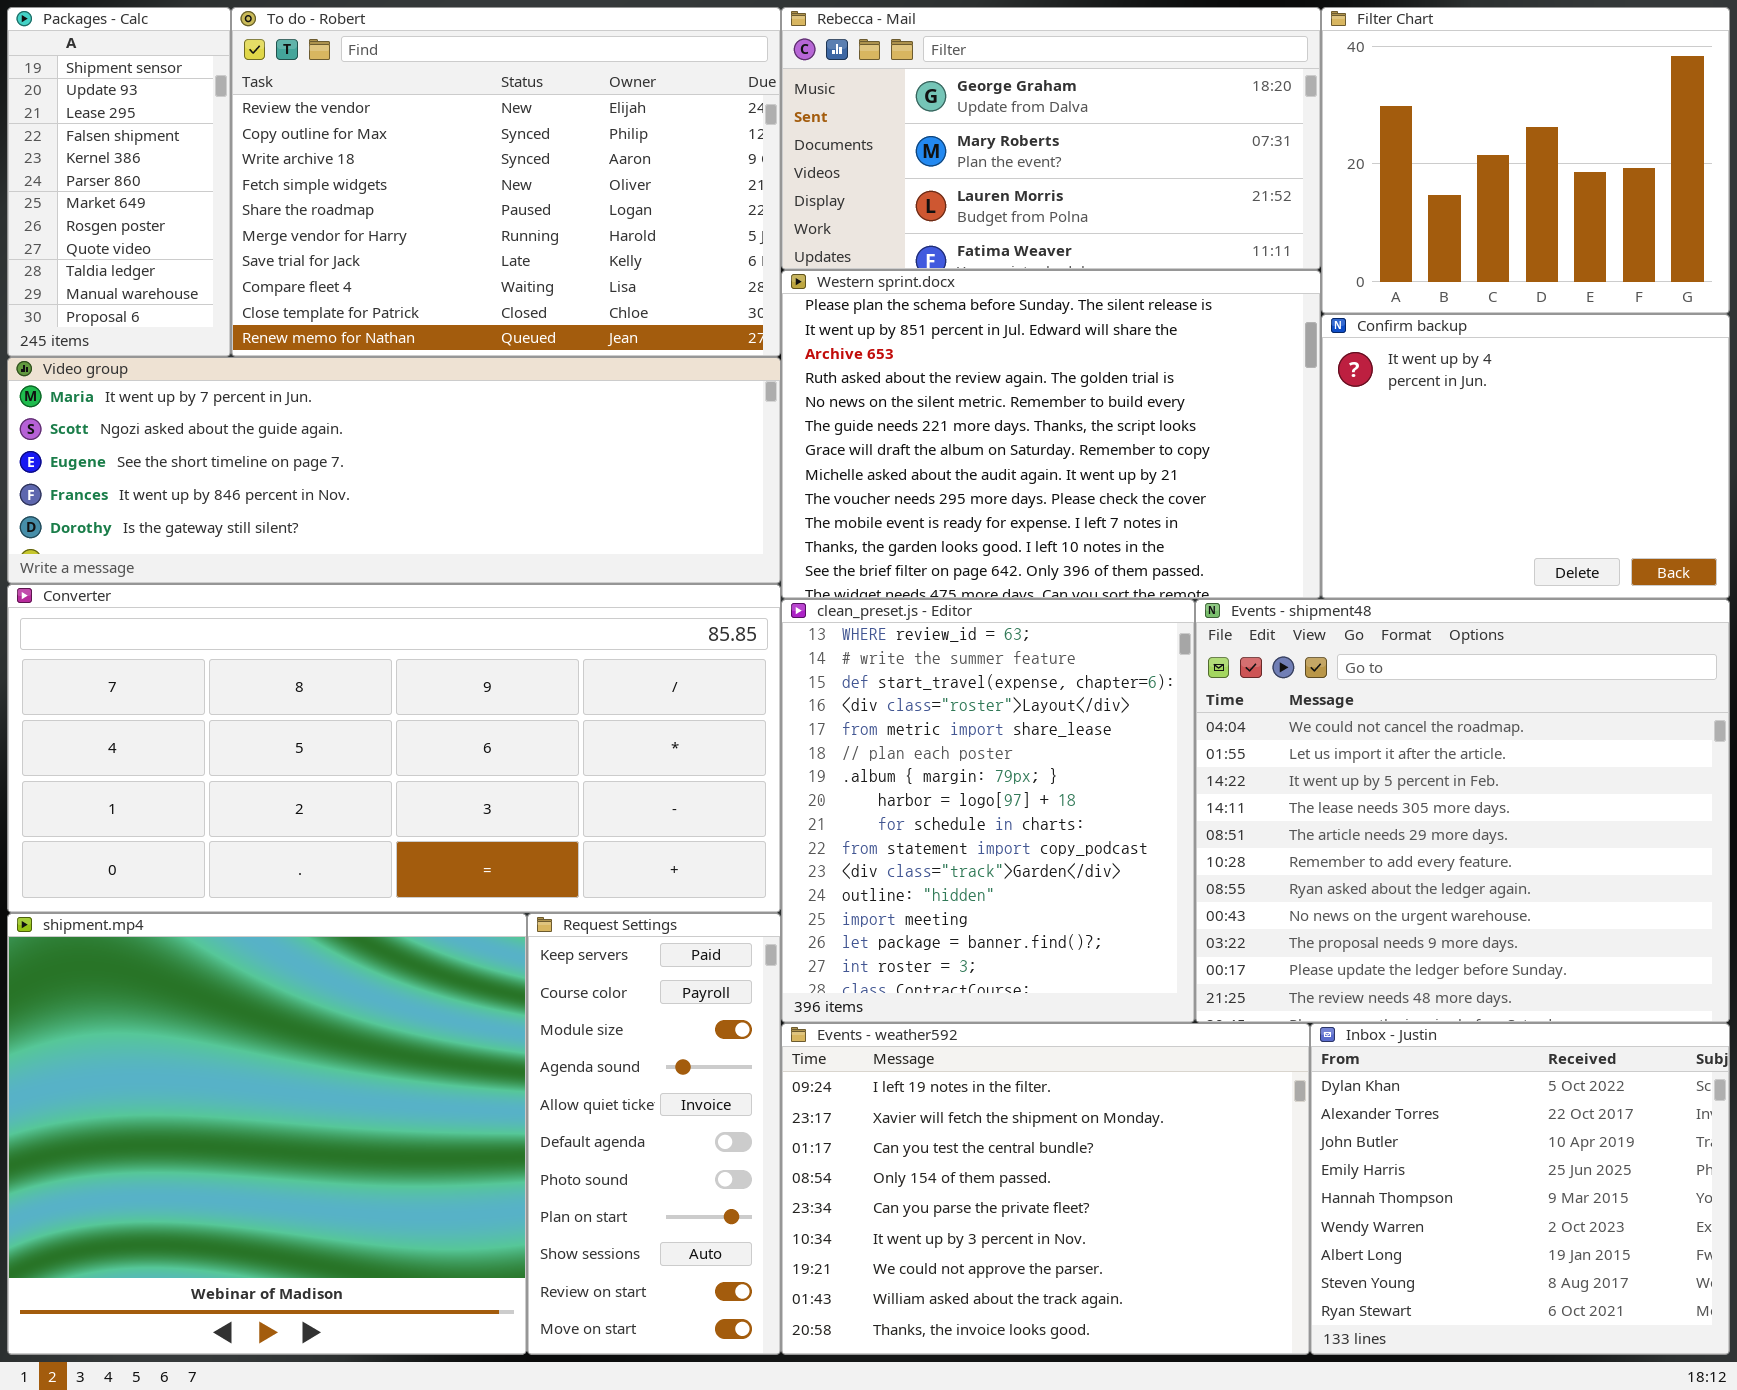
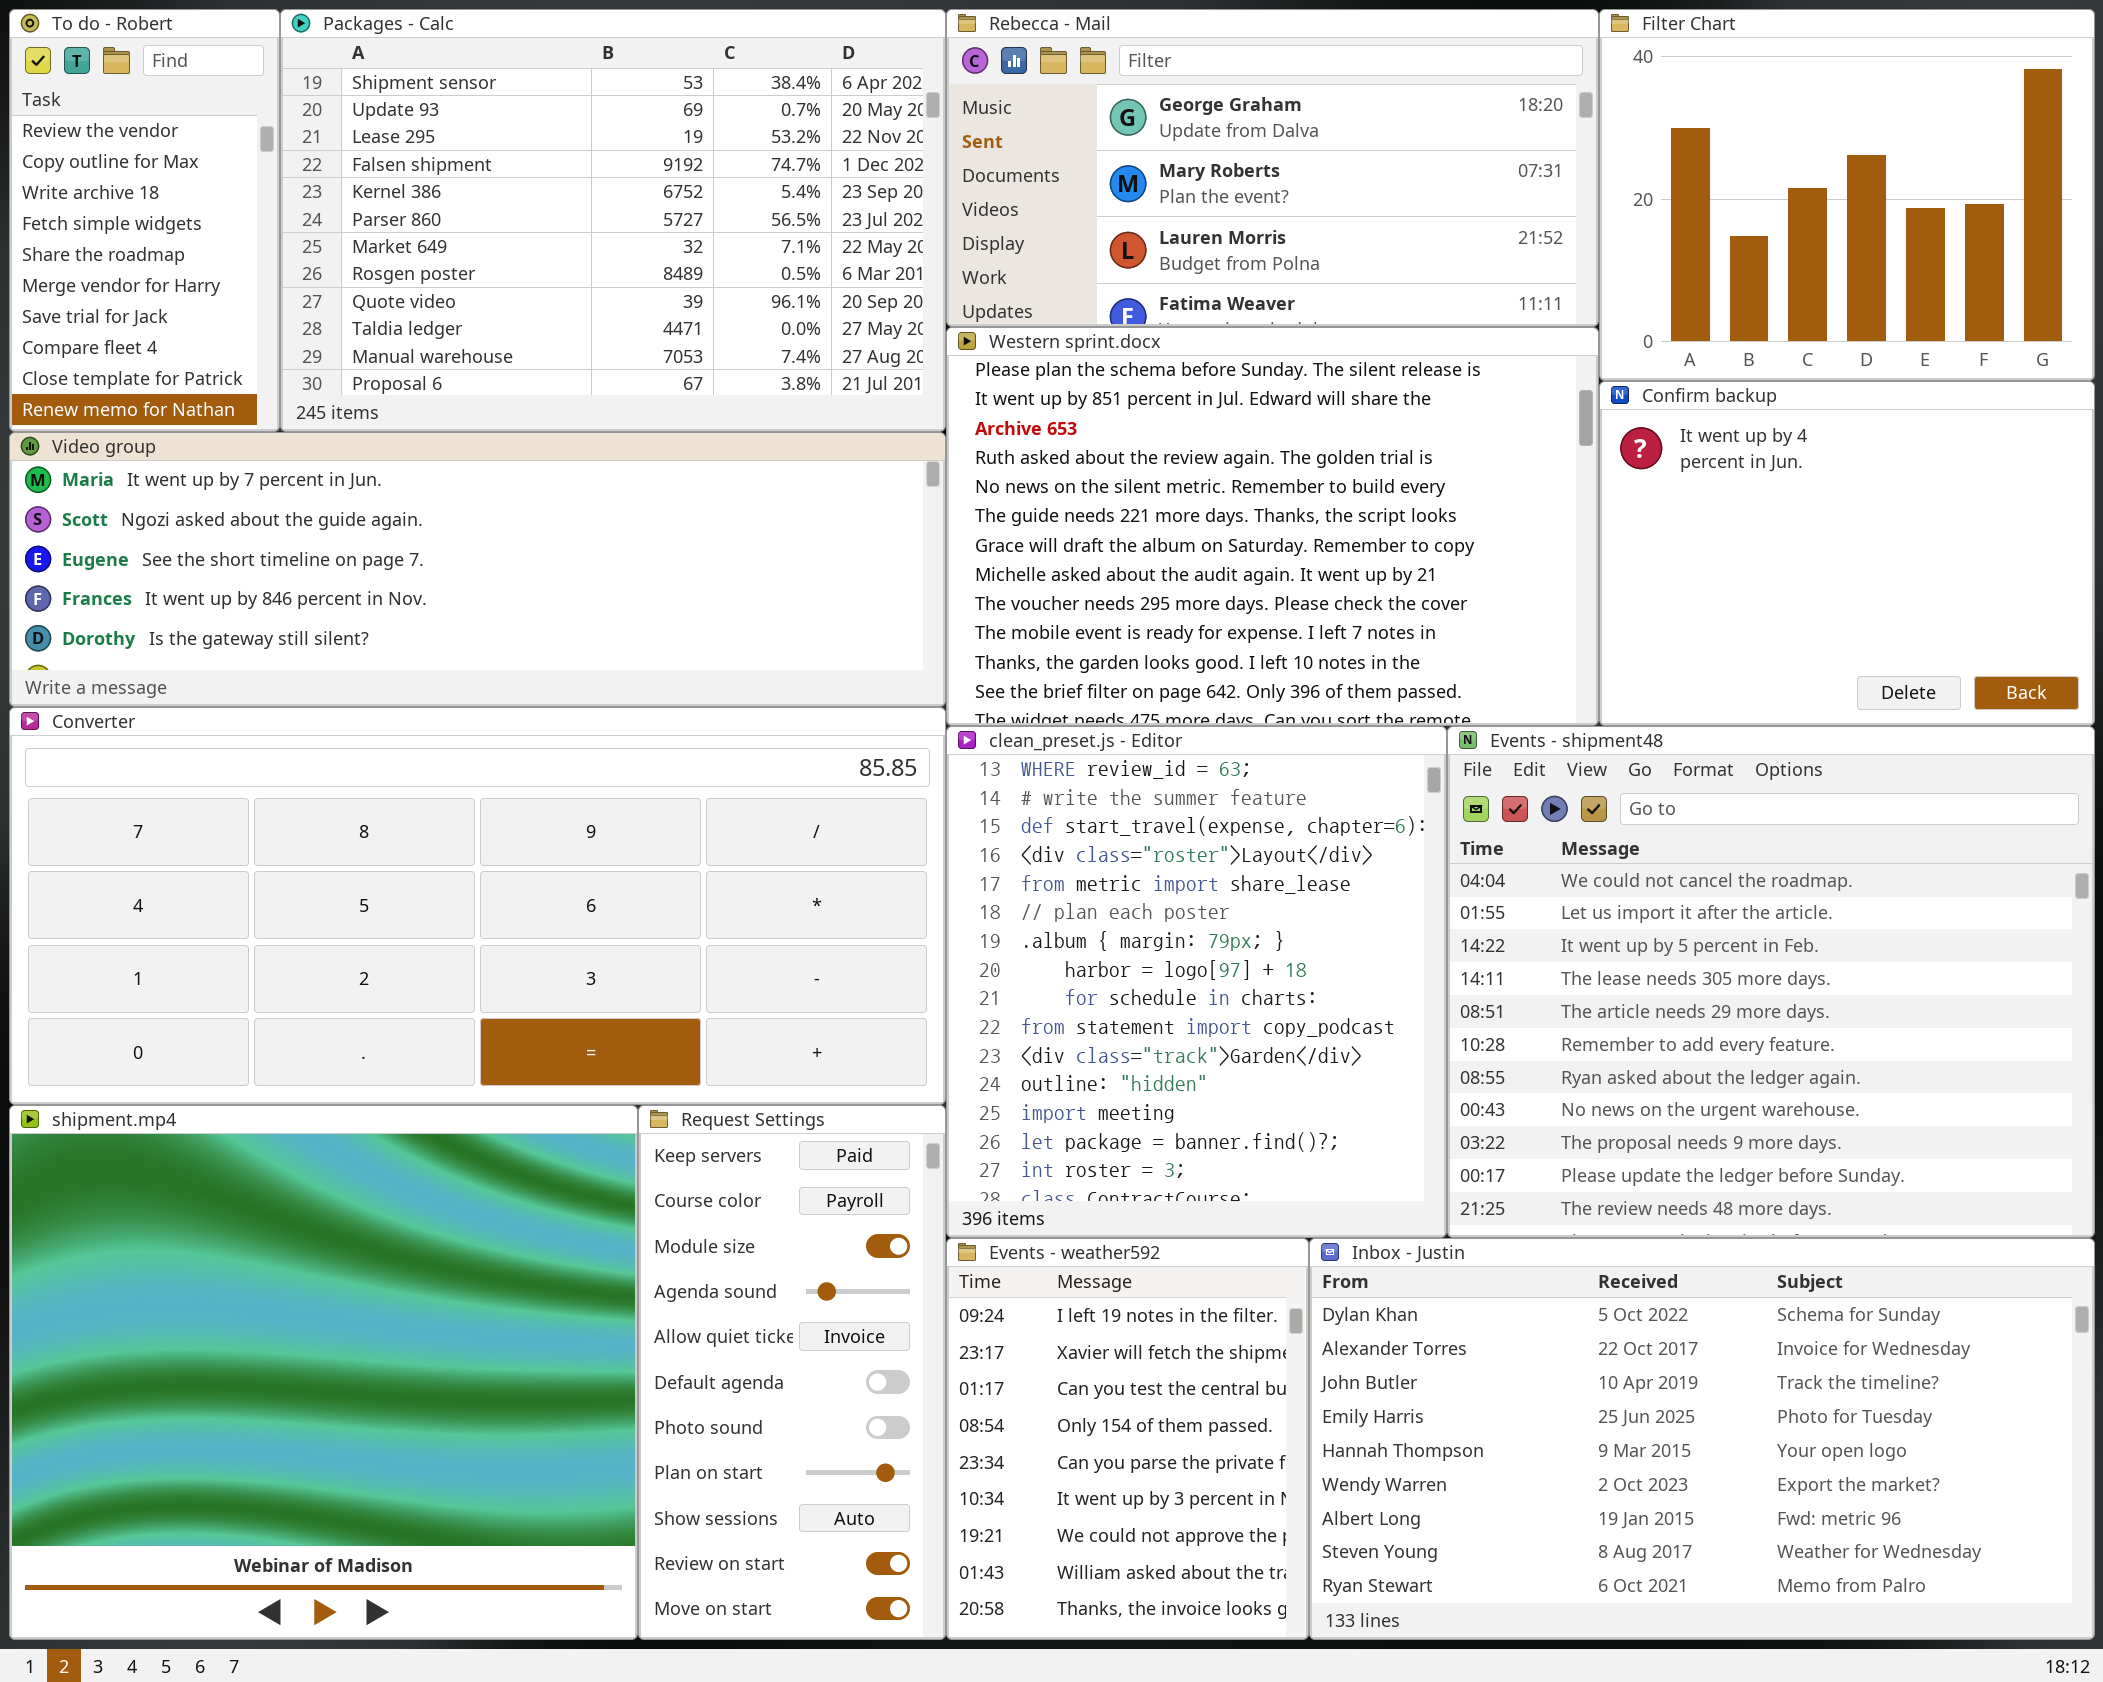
Packages - Calc: [7,7,231,357] -> [280,9,946,432], moved, resized
To do - Robert: [231,7,781,357] -> [9,9,280,432], moved, resized
Events - weather592: [781,1023,1310,1355] -> [946,1238,1309,1640], resized
Inbox - Justin: [1310,1023,1730,1355] -> [1309,1238,2095,1640], resized

